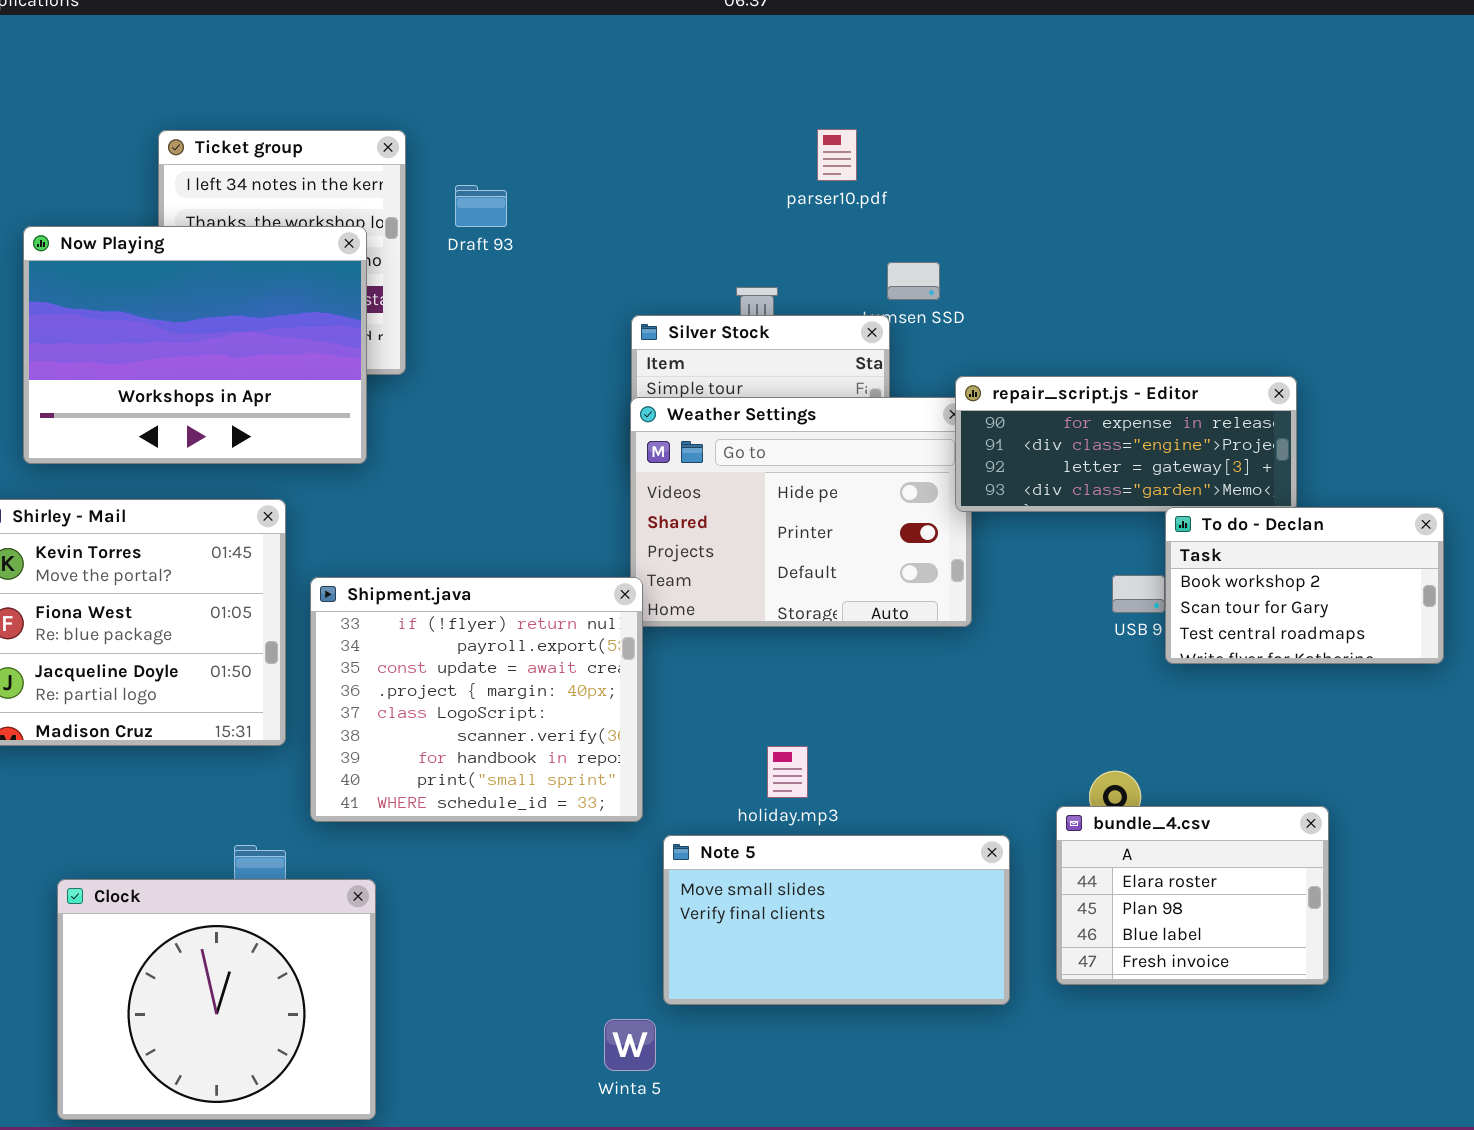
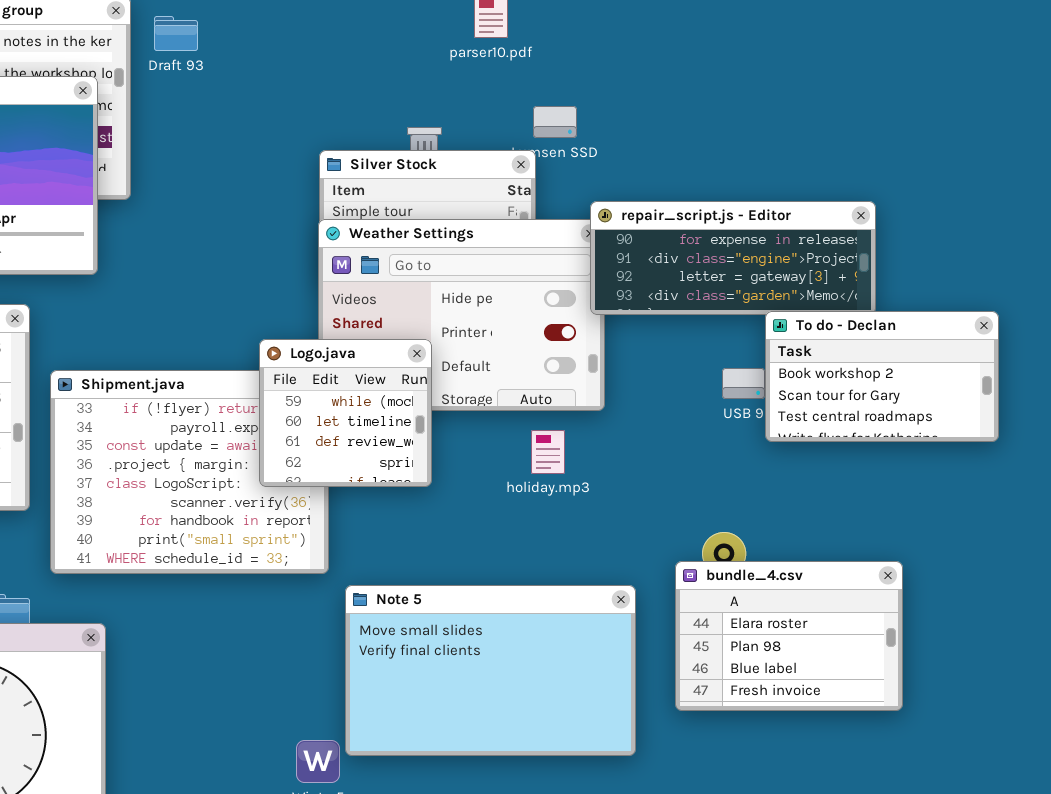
Draft 93: [455,185,507,227] -> [154,16,198,51], moved
Logo.java: none -> [259,339,432,487], opened
holiday.mp3: [767,746,808,798] -> [531,430,565,474], moved
Note 5: [663,835,1010,1005] -> [345,585,636,756], resized

